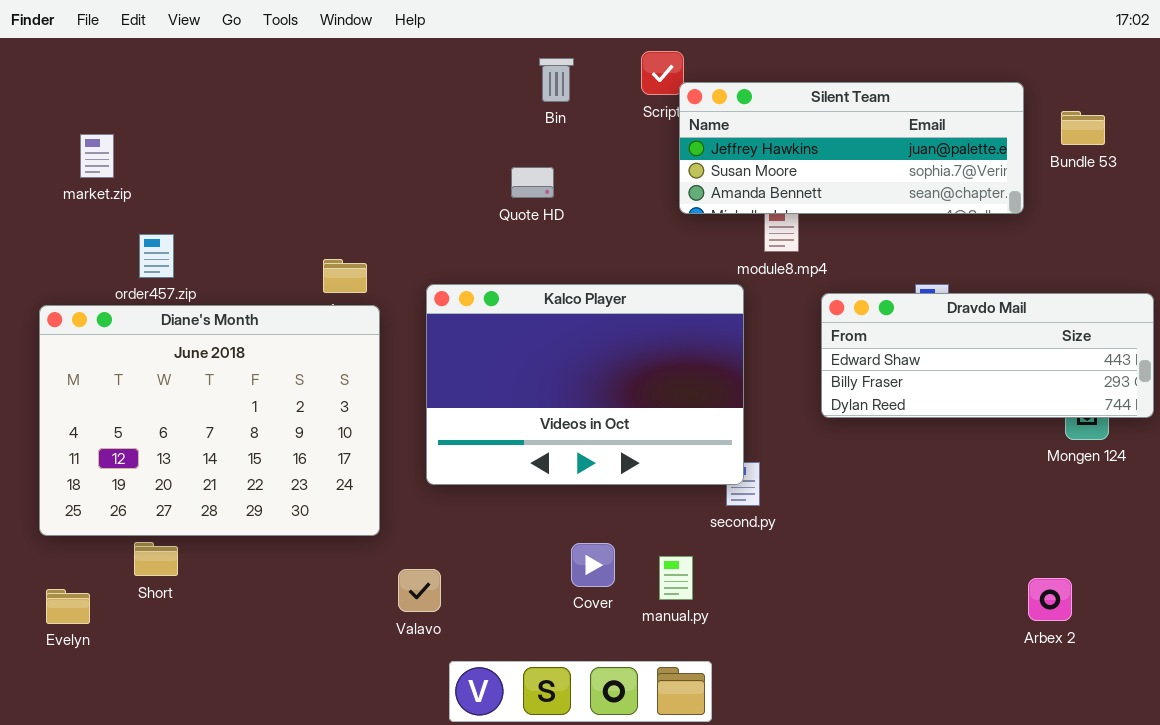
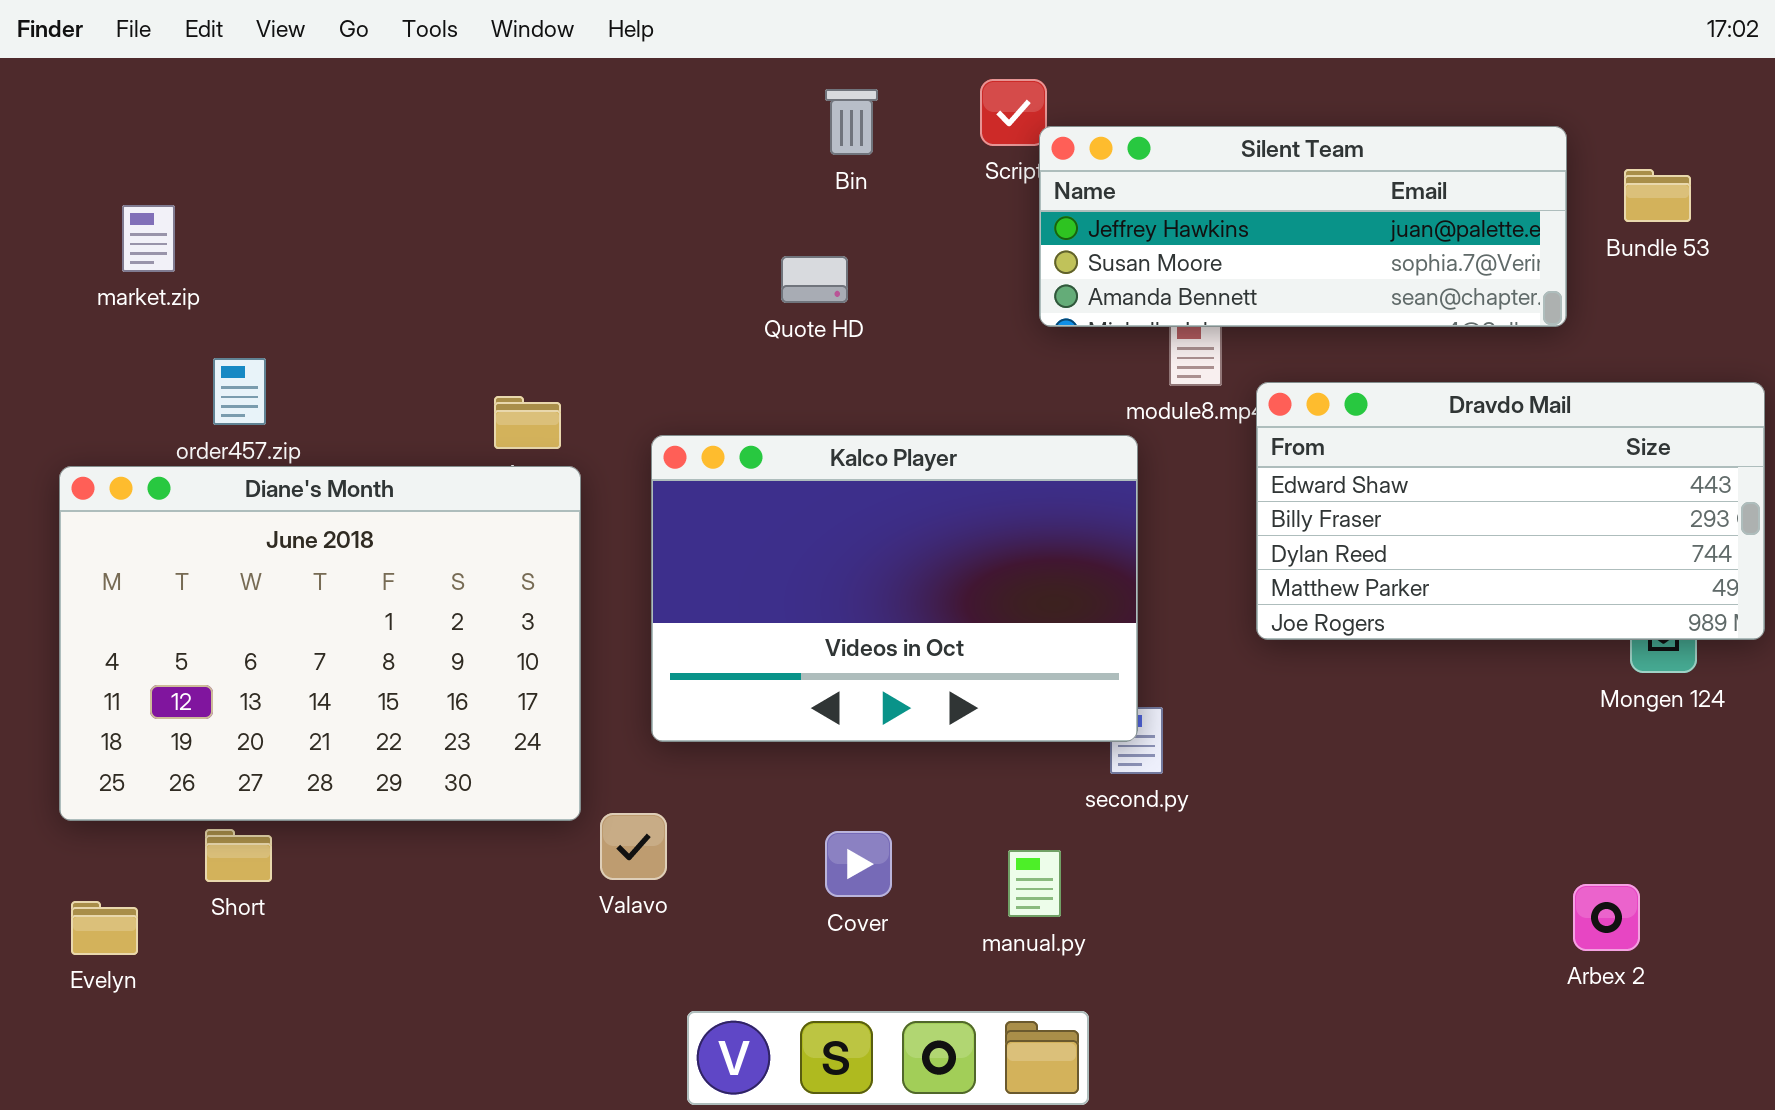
Dravdo Mail: [821,293,1154,418] -> [1256,382,1765,640], resized
Cover: [571,543,615,587] -> [825,831,892,897], moved
Valavo: [398,569,441,612] -> [600,813,667,880], moved

